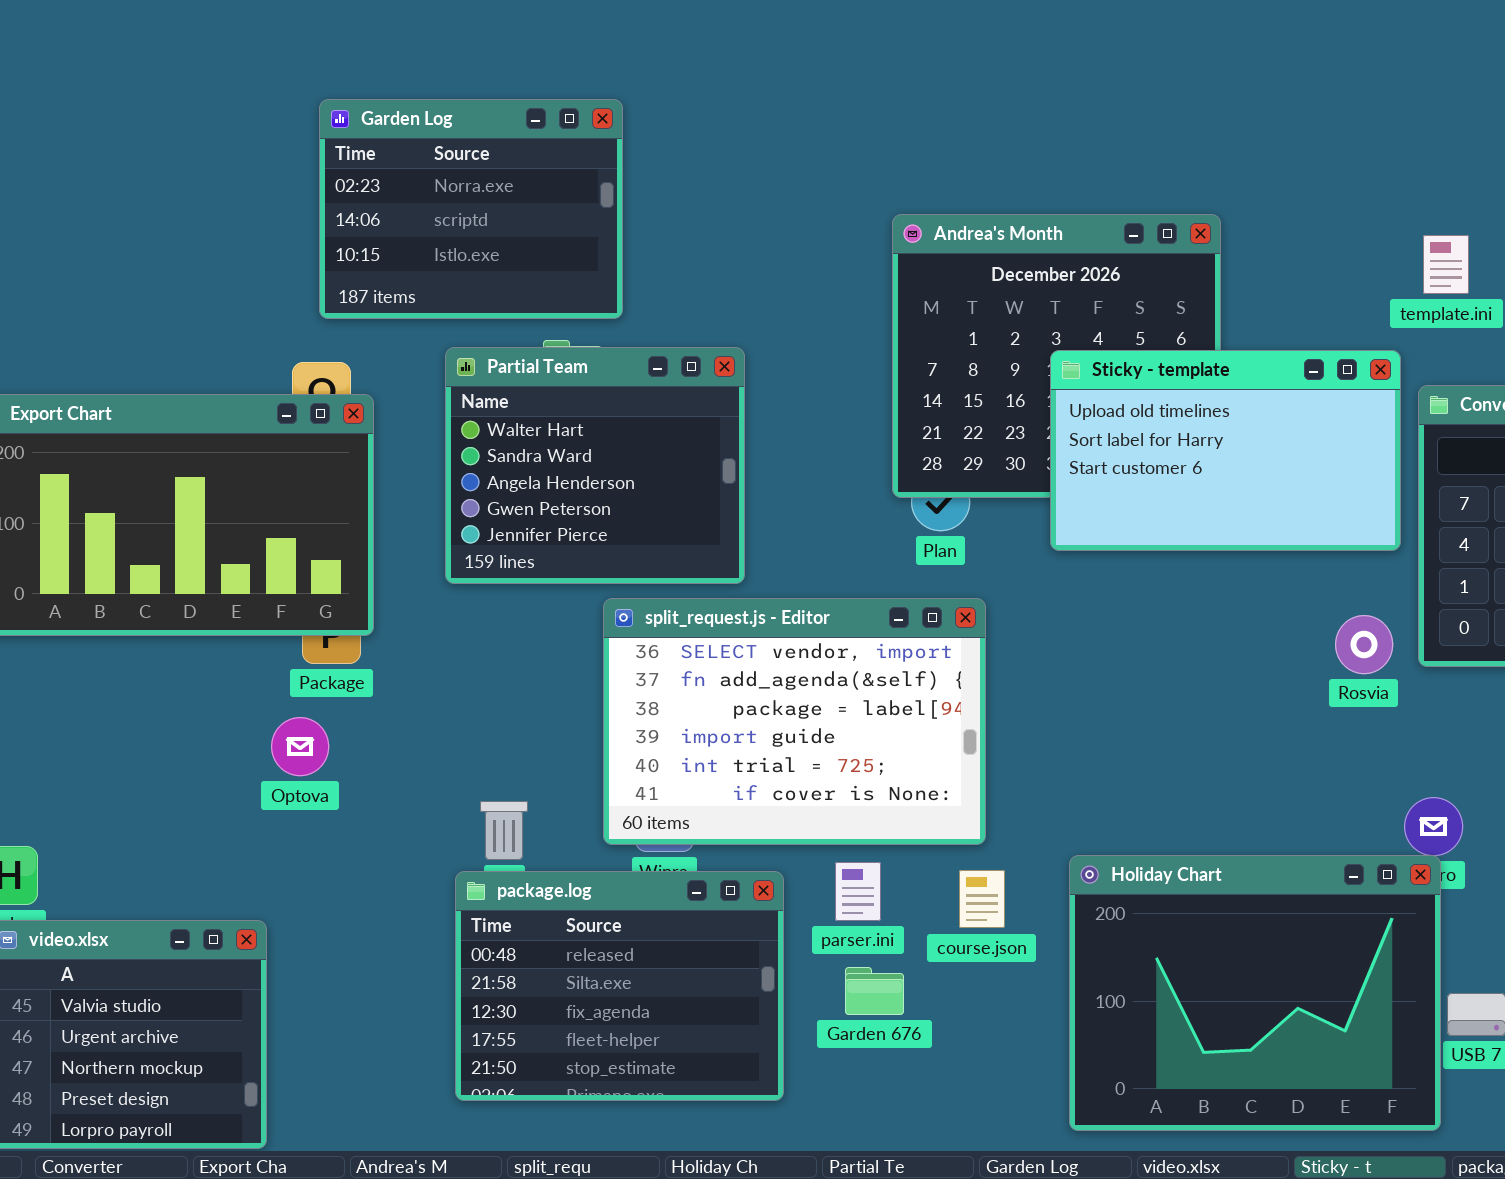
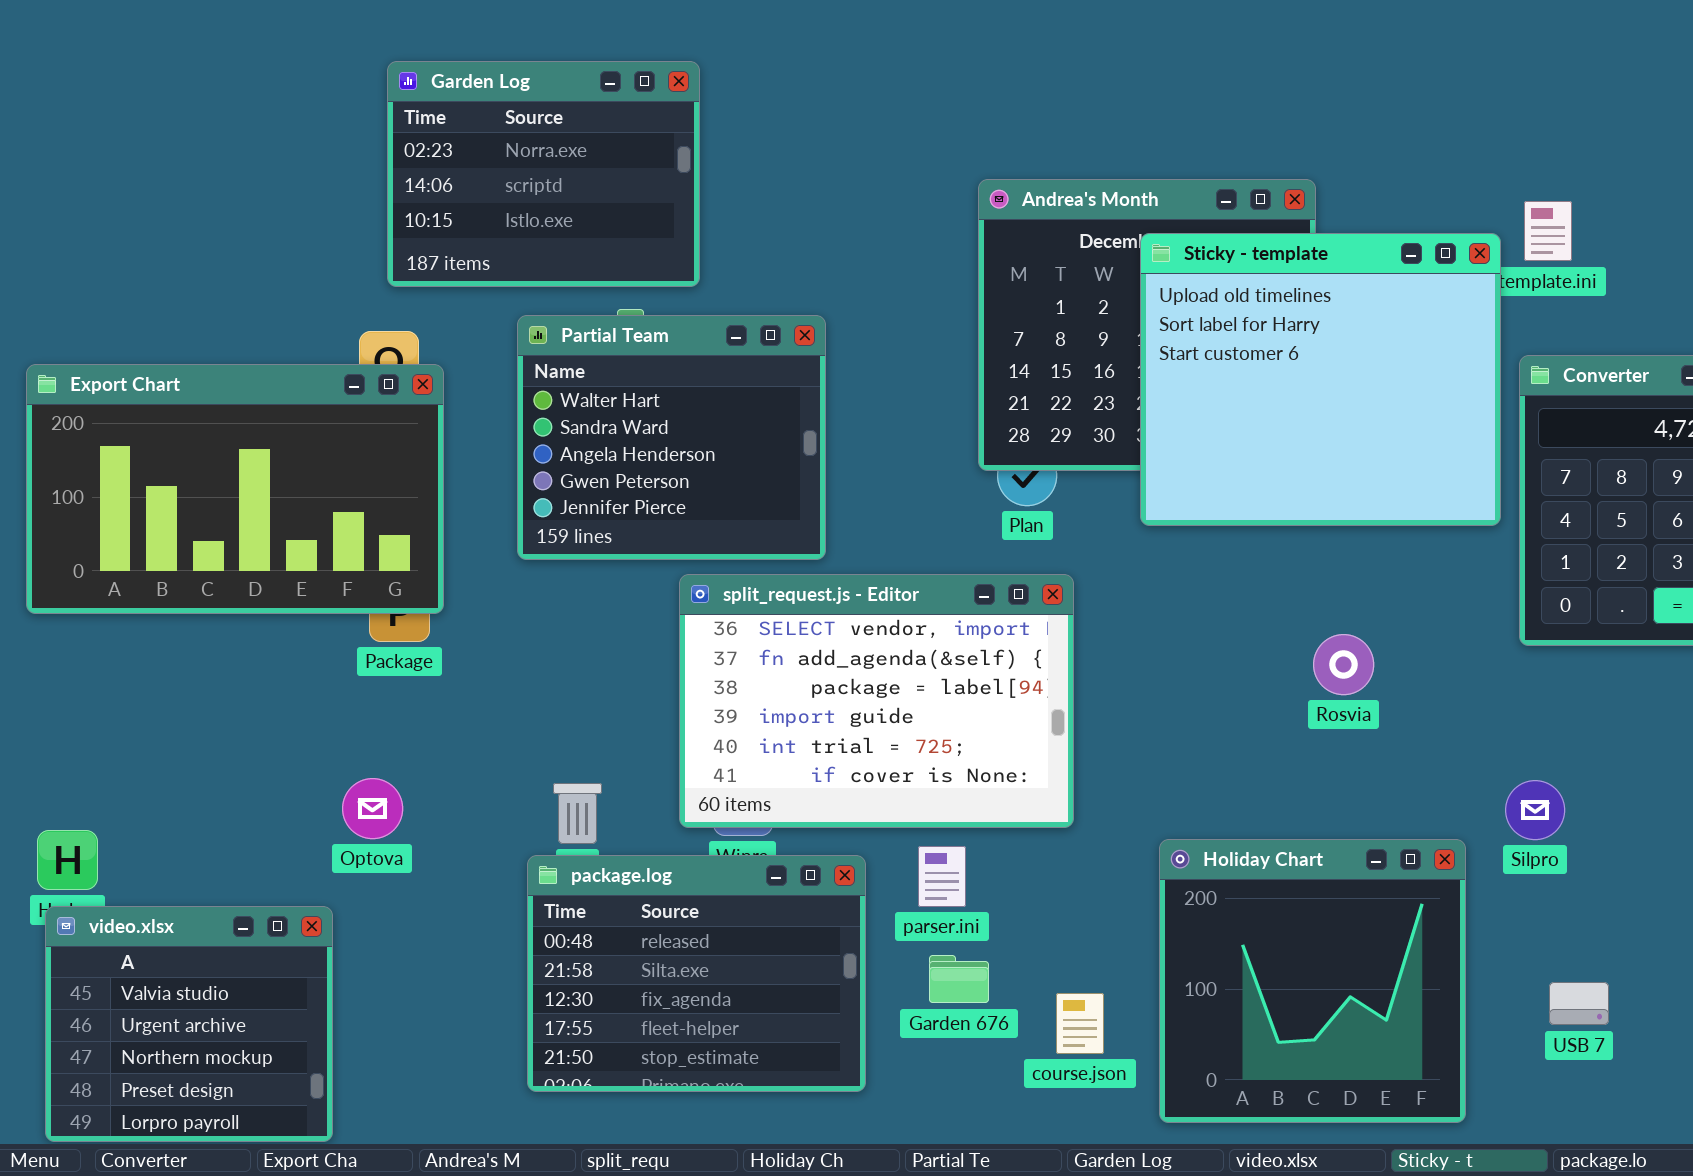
Sticky - template: [1050,350,1401,551] -> [1140,233,1501,526], resized
Rosvia: [1335,615,1393,674] -> [1313,634,1374,695], moved
Optova: [271,717,329,776] -> [342,778,403,839], moved
Holiday Chart: [1069,855,1441,1131] -> [1159,839,1466,1123], resized
course.json: [959,870,1005,928] -> [1056,993,1104,1054], moved

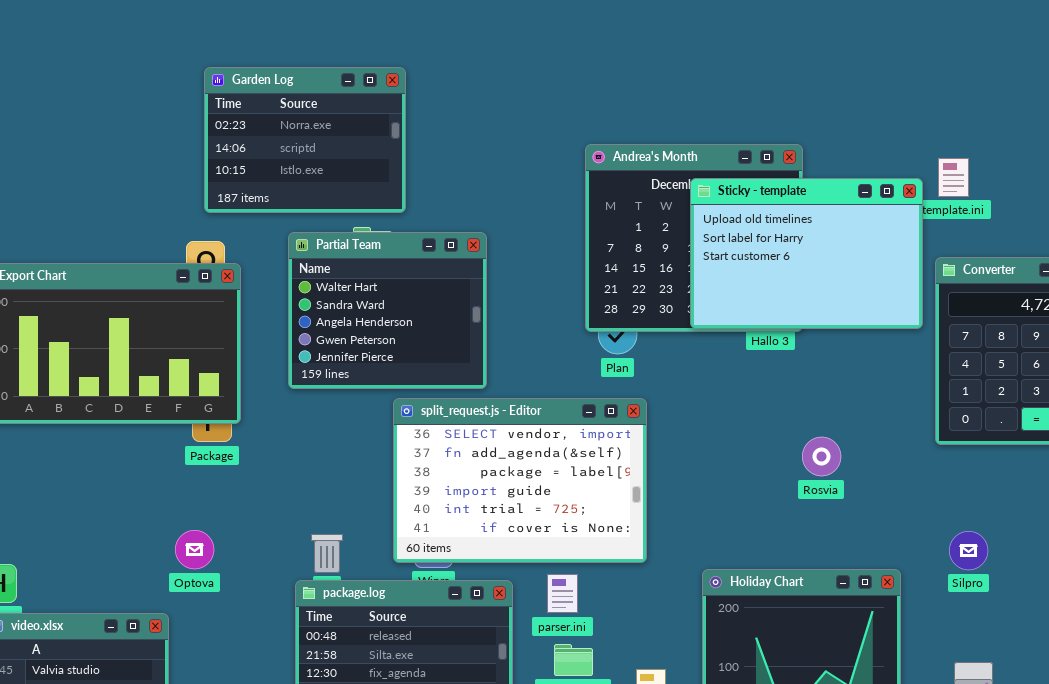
Sticky - template: [1140,233,1501,526] -> [690,178,923,329], resized
Silpro: [1505,780,1565,840] -> [949,531,988,570], moved

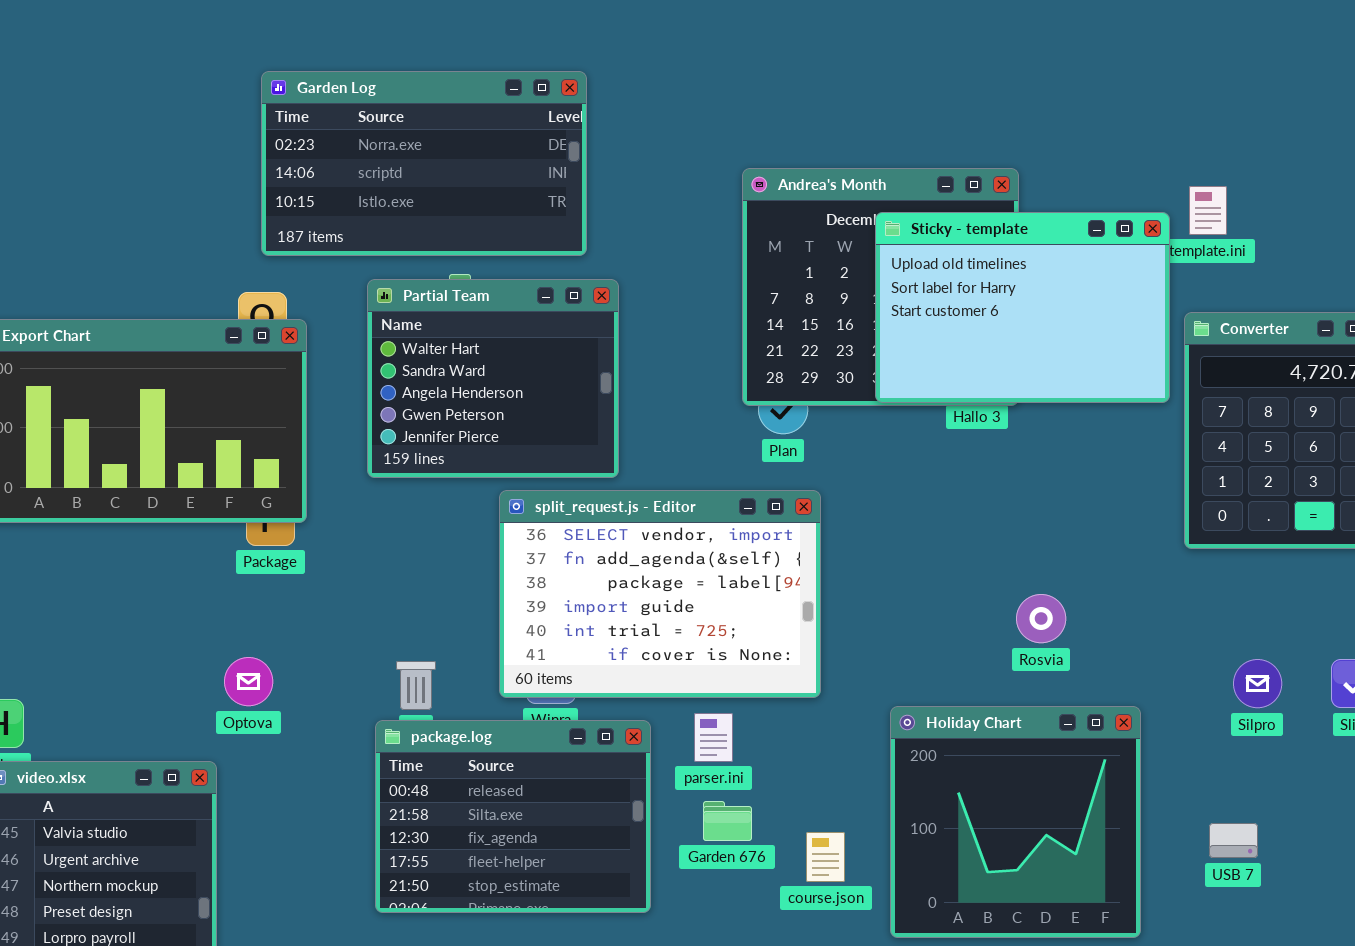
Garden Log: [204,67,406,213] -> [261,71,587,256], resized
Rosvia: [802,437,841,476] -> [1016,594,1066,643], moved
Silpro: [949,531,988,570] -> [1233,659,1282,708], moved

